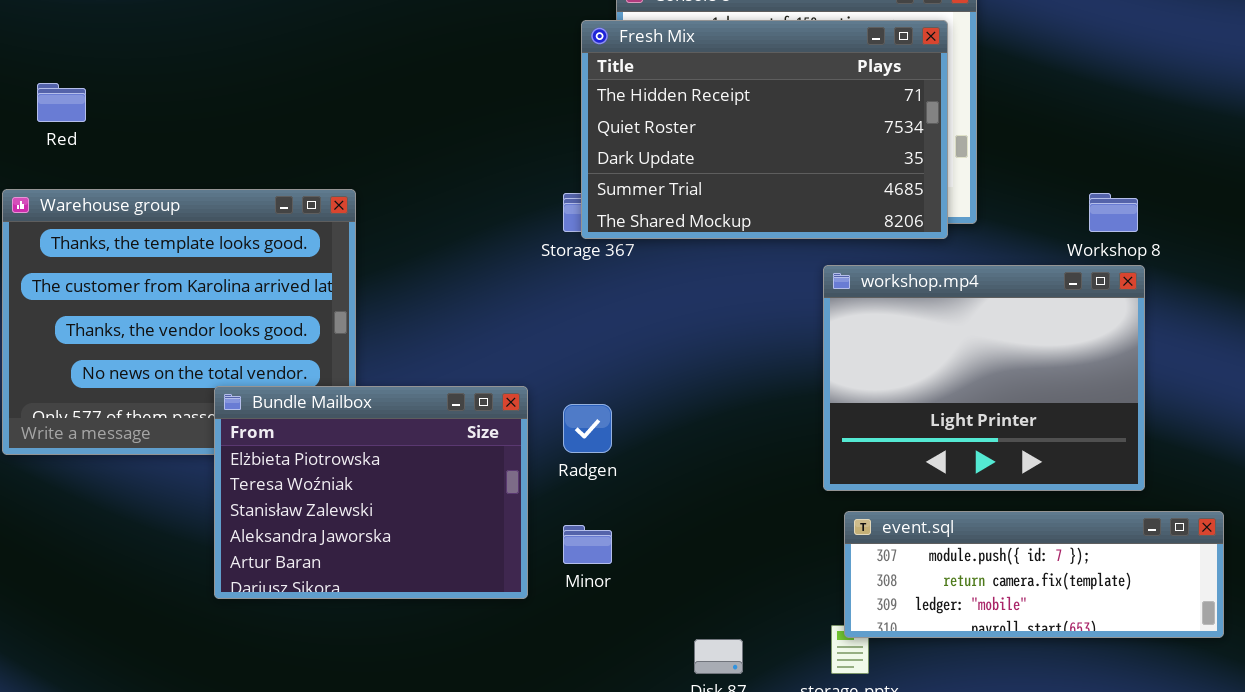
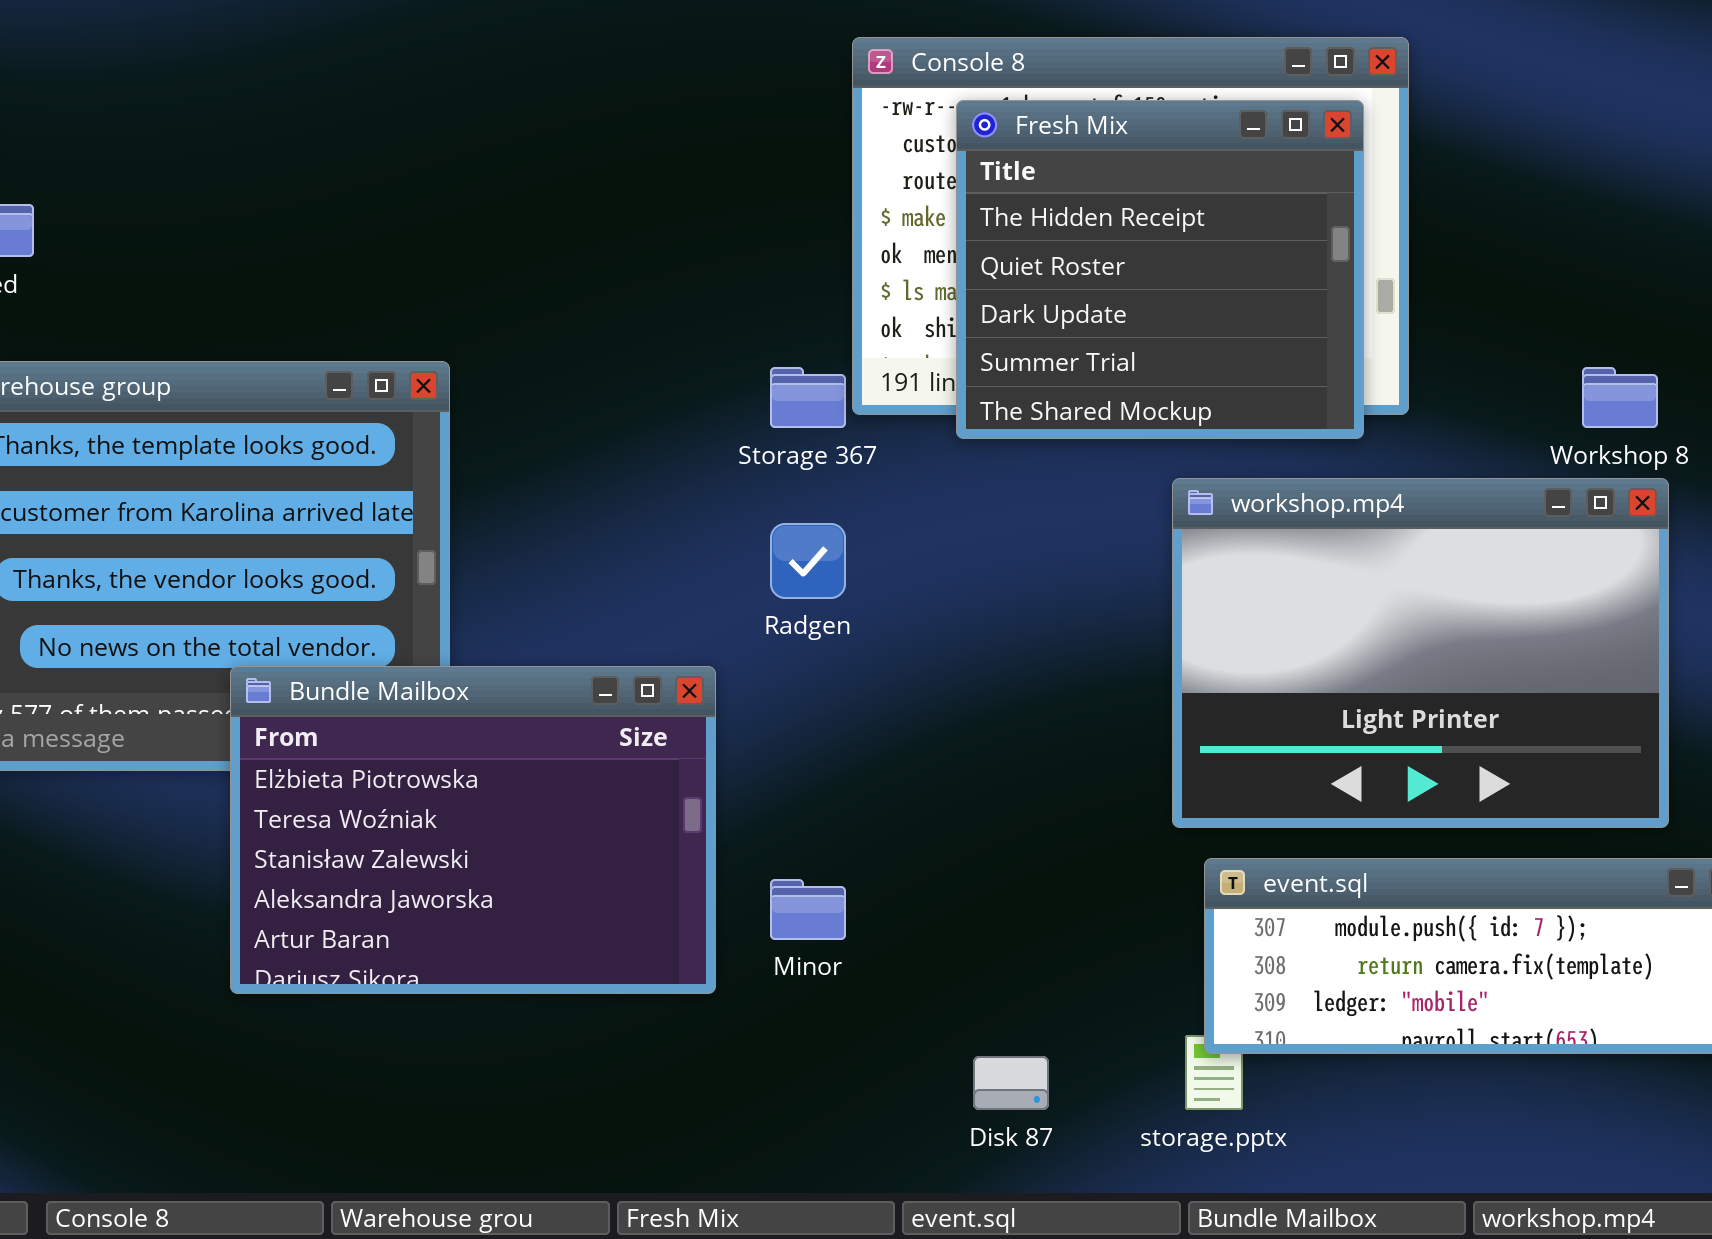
Fresh Mix: [581,20,948,239] -> [956,100,1364,439], resized
Radgen: [563,404,612,453] -> [770,523,846,599], moved

